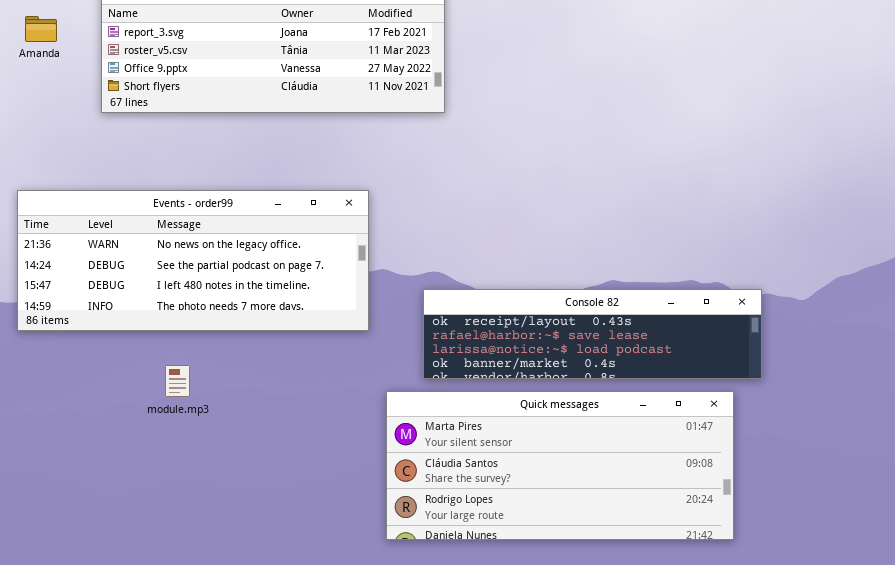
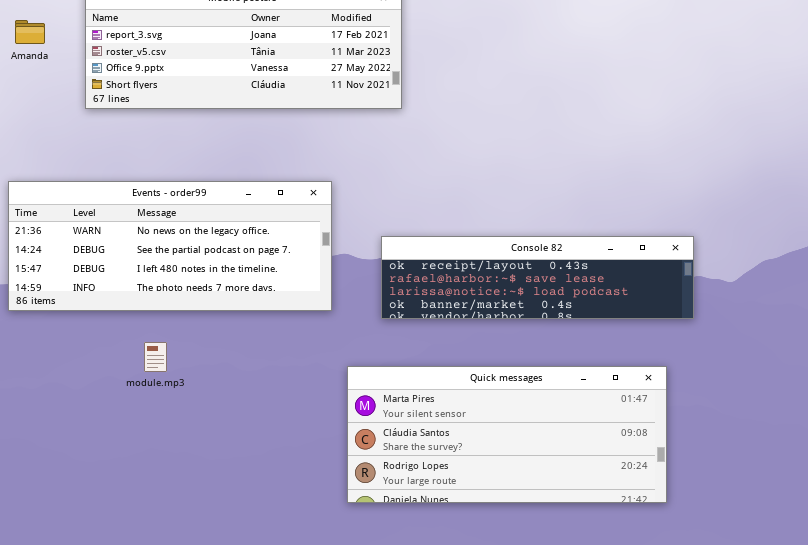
Console 82: [423,289,762,379] -> [381,236,694,319], moved

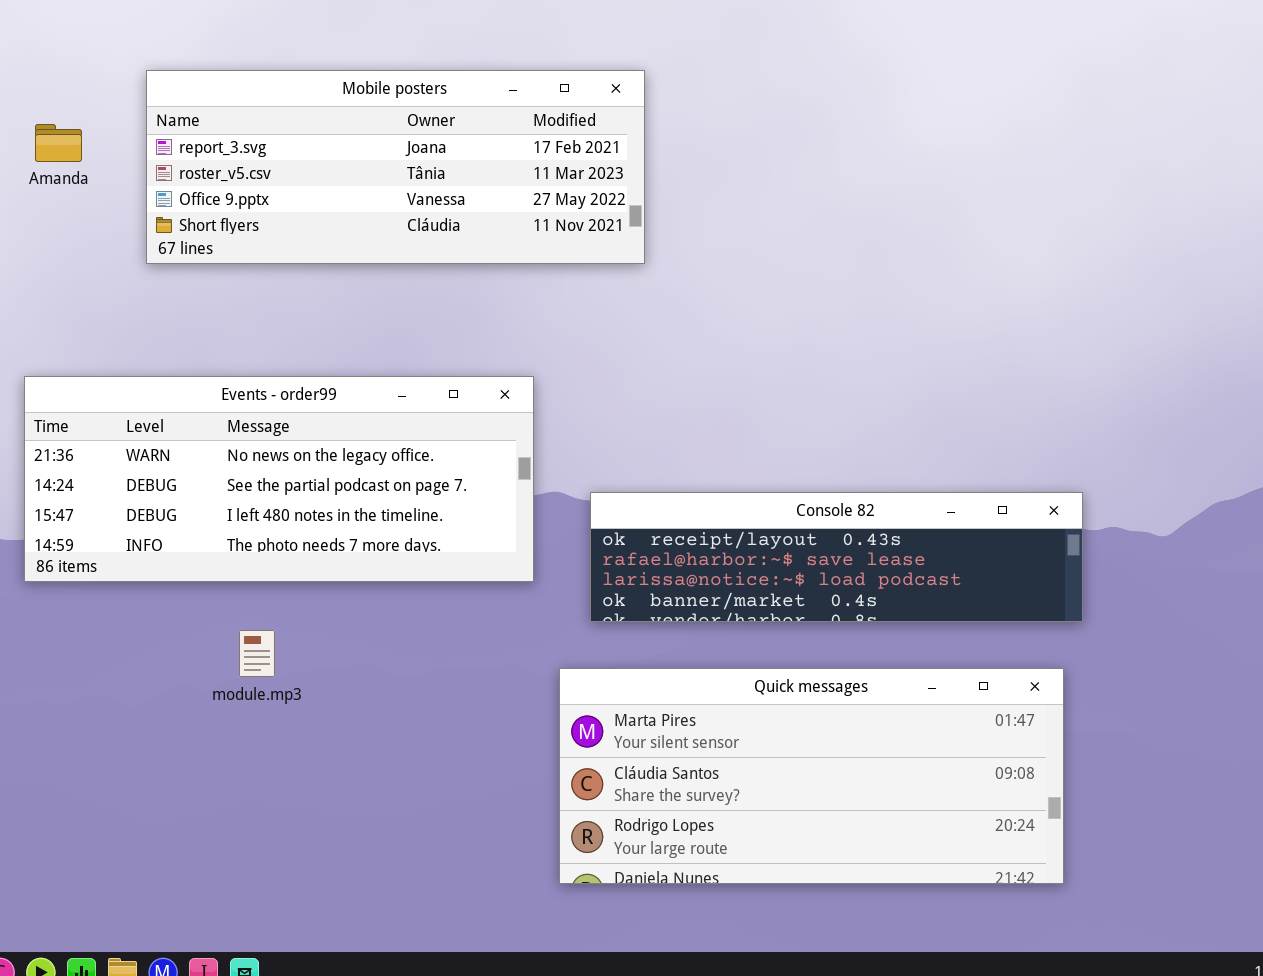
Console 82: [381,236,694,319] -> [590,492,1083,622], moved

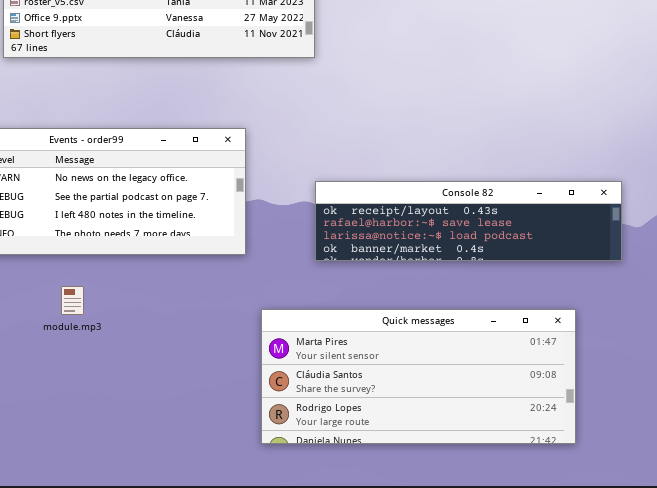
Console 82: [590,492,1083,622] -> [315,181,622,261], moved

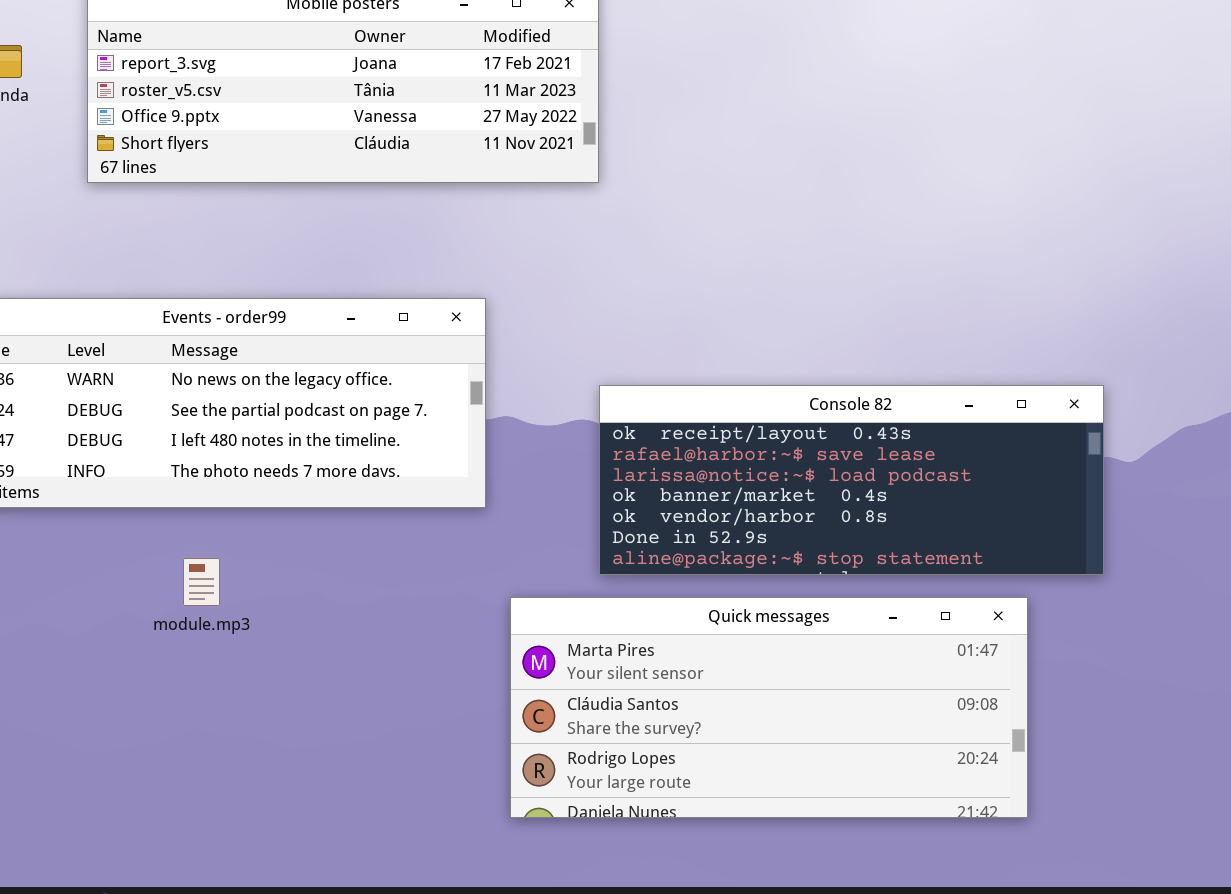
Console 82: [315,181,622,261] -> [599,385,1104,575], resized

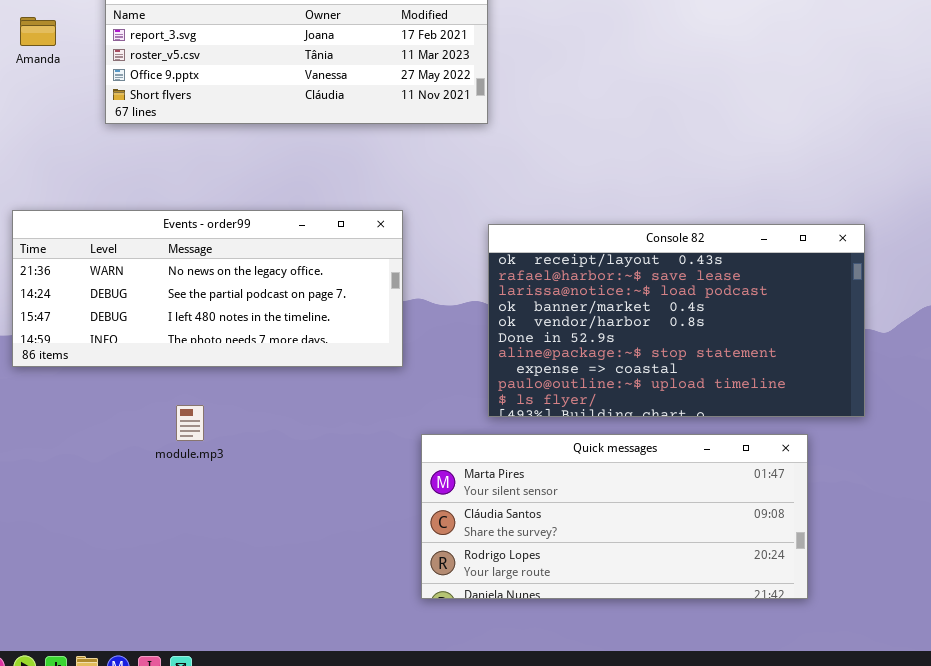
Console 82: [599,385,1104,575] -> [488,224,865,417], resized

